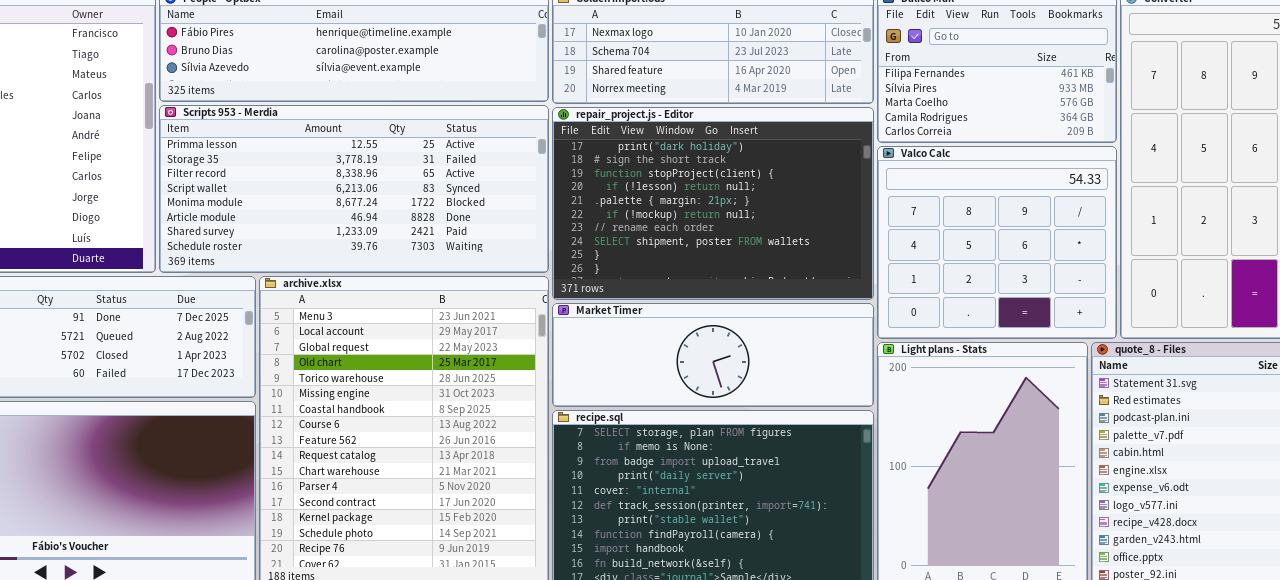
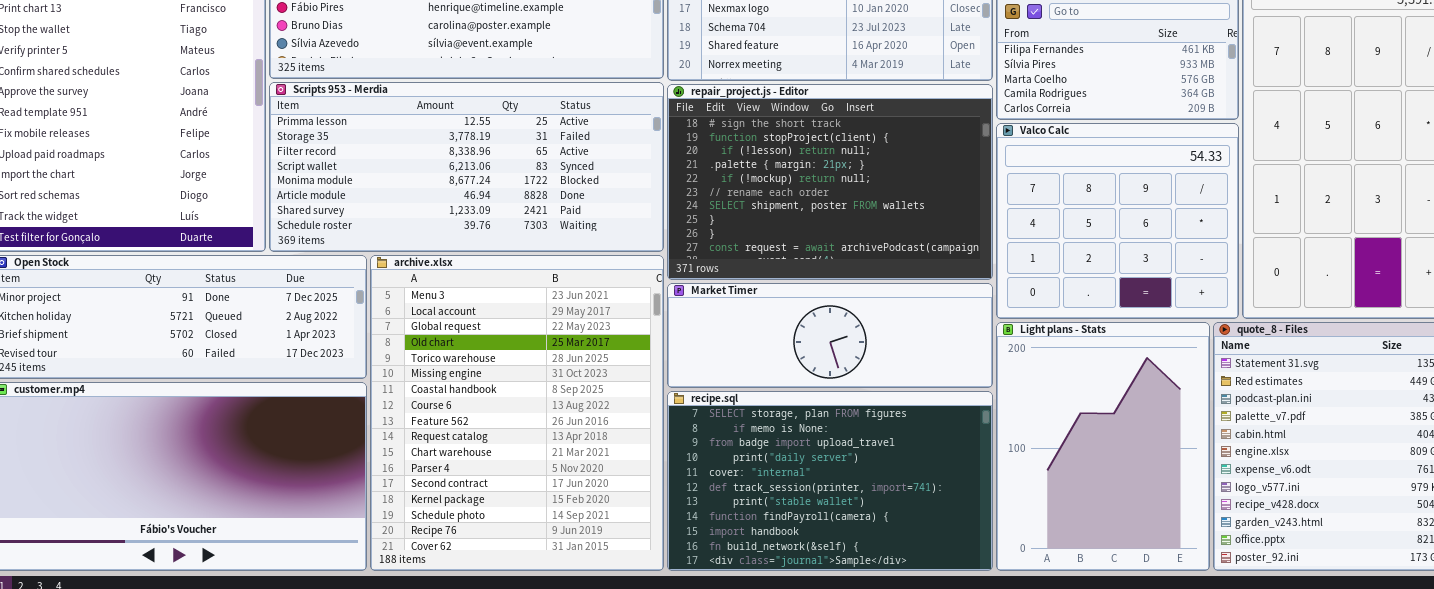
repair_project.js - Editor: [552,107,874,300] -> [667,84,993,280], scrolled down 1 row

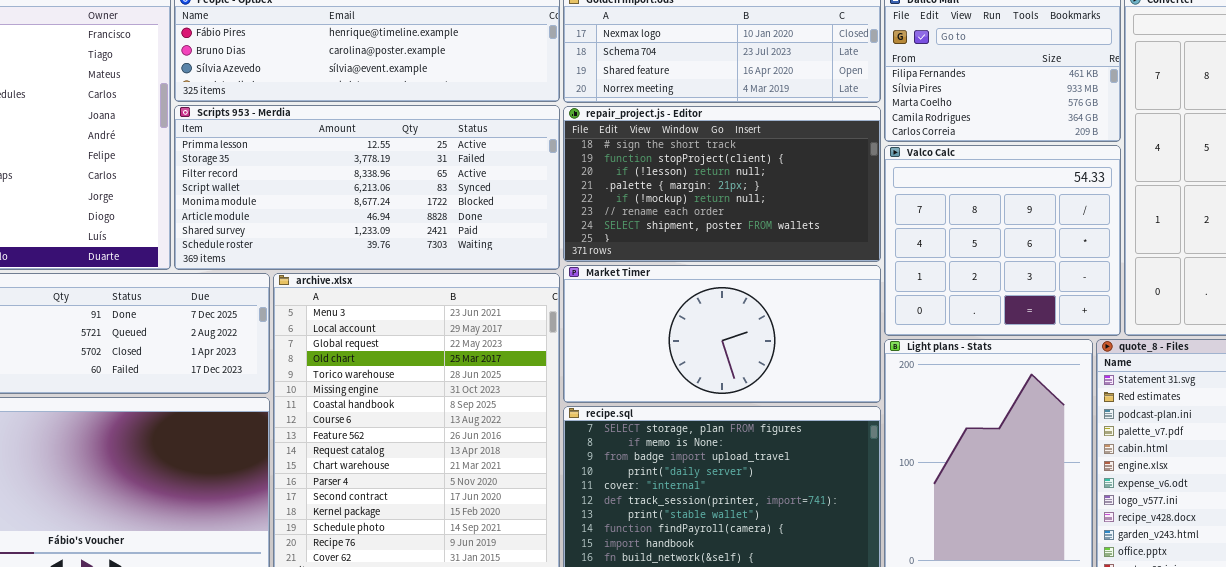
repair_project.js - Editor: [667,84,993,280] -> [563,106,881,262], resized
Market Timer: [667,283,993,388] -> [563,265,881,403], resized

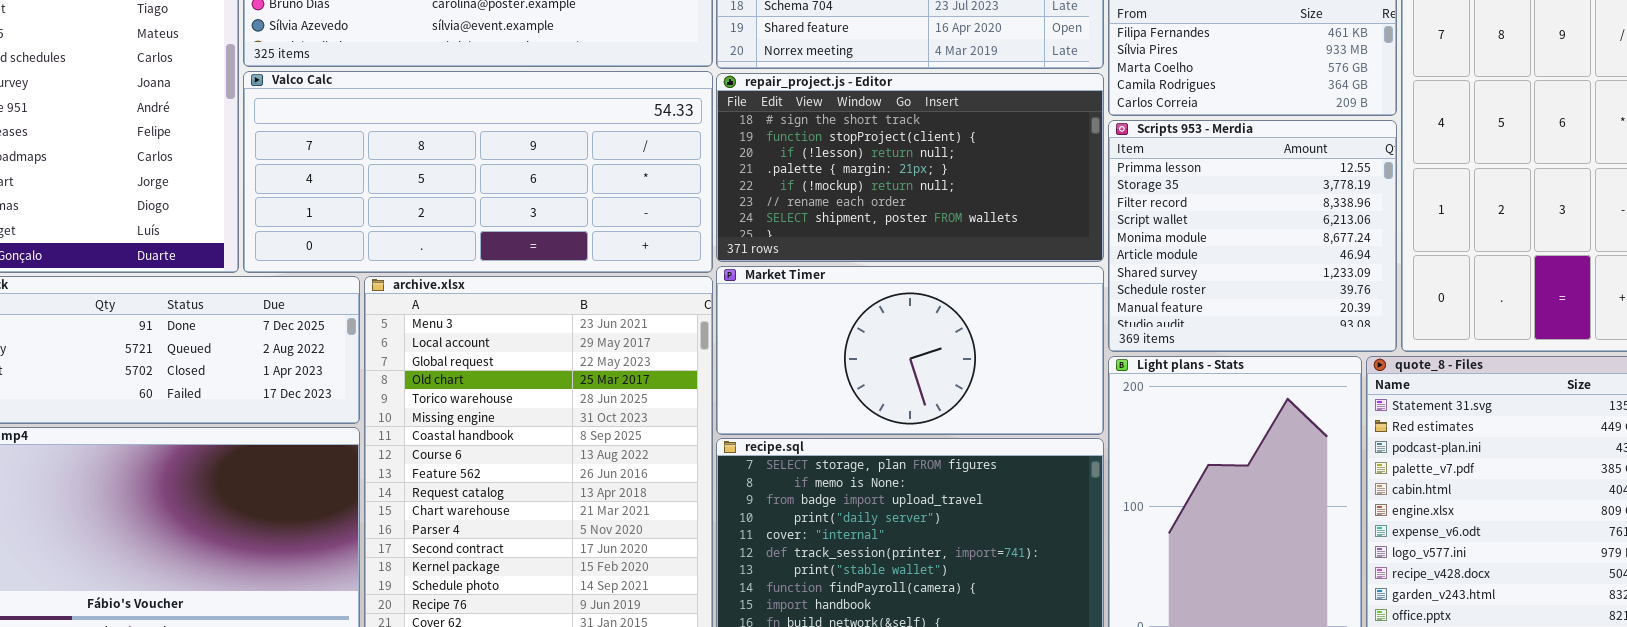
Scripts 953 - Merdia: [174,105,560,270] -> [1108,120,1397,352], moved, resized
Valco Calc: [884,145,1121,336] -> [243,71,713,273], moved, resized

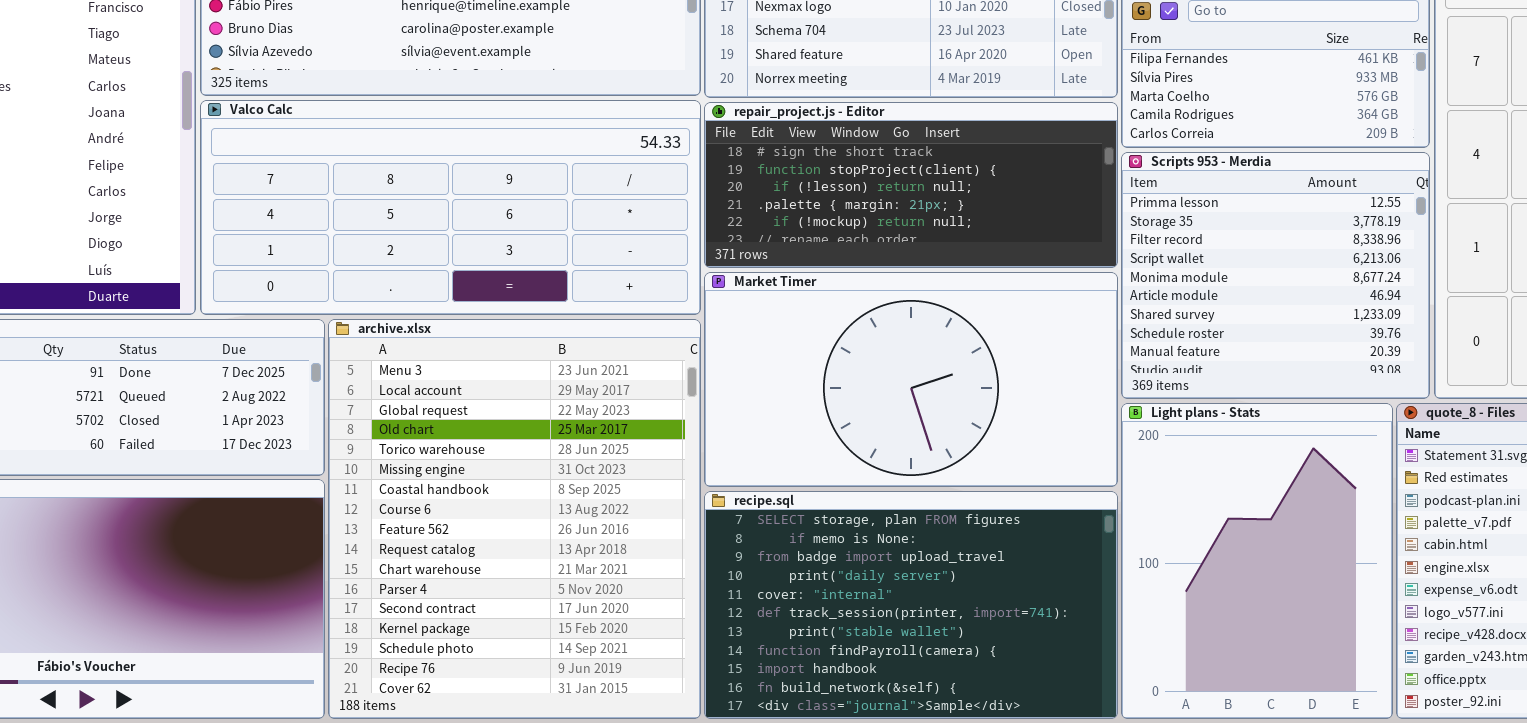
repair_project.js - Editor: [716,73,1104,262] -> [704,102,1118,268], resized
Market Timer: [716,266,1104,435] -> [704,272,1118,487], resized

